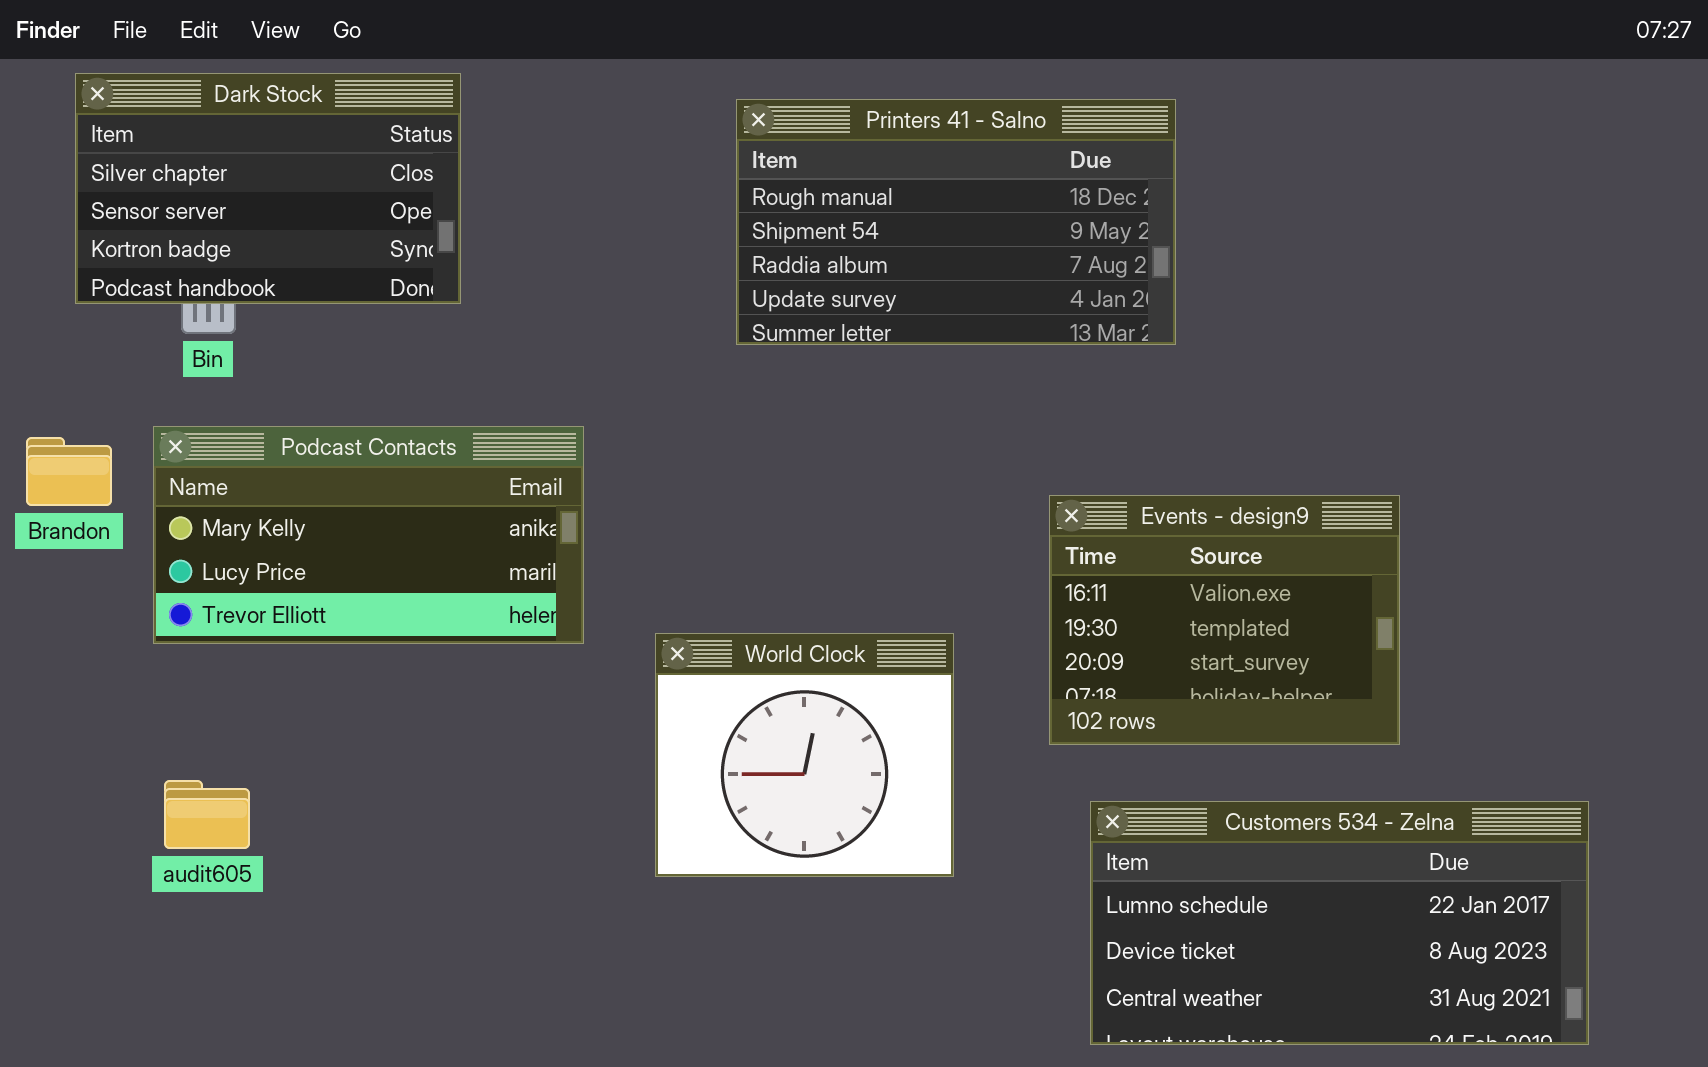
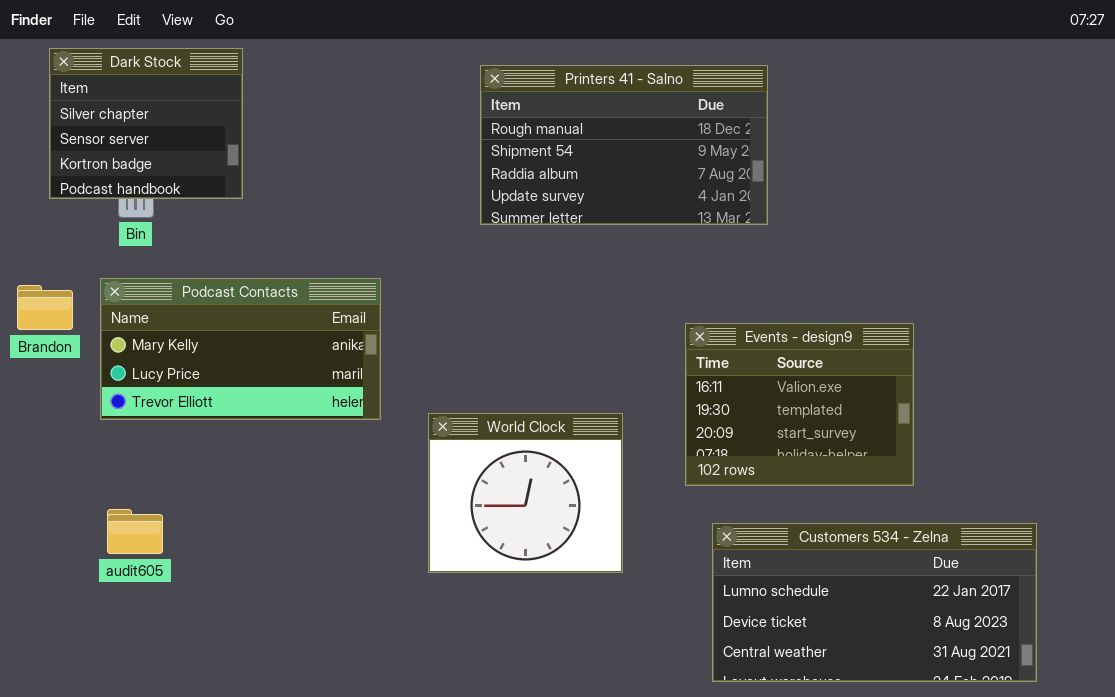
Dark Stock: [75,73,461,304] -> [49,48,243,199], resized

